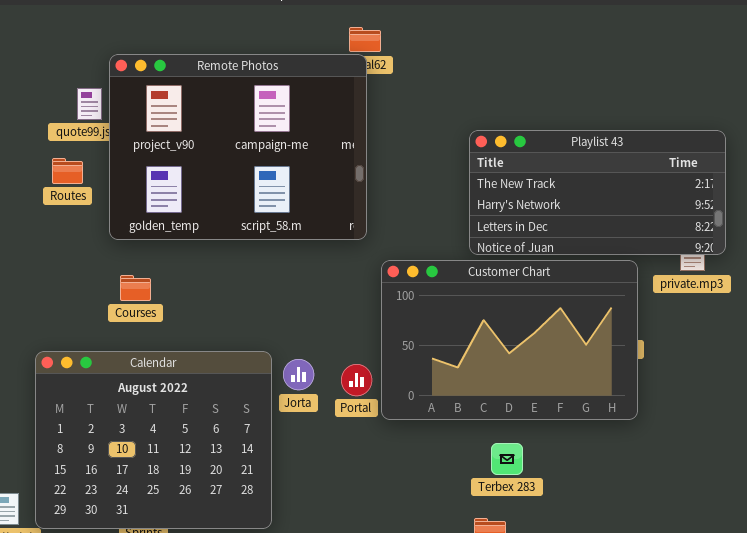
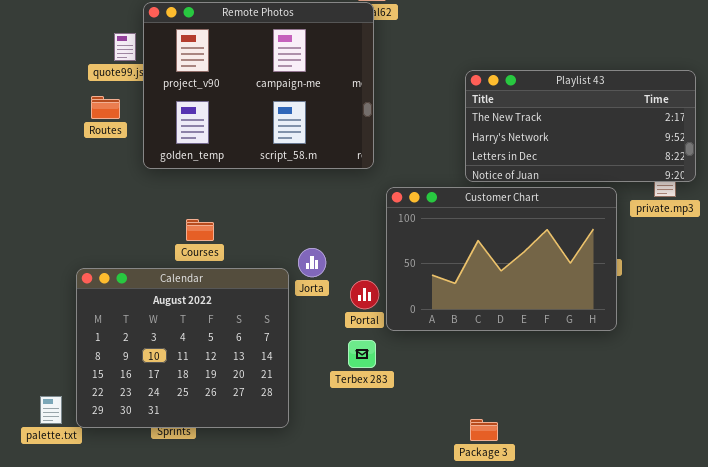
Courses: [120,275,151,301] -> [186,219,214,241], moved
Jorta: [283,359,314,390] -> [298,248,326,277], moved
Terbex 283: [491,443,523,475] -> [348,340,376,368], moved

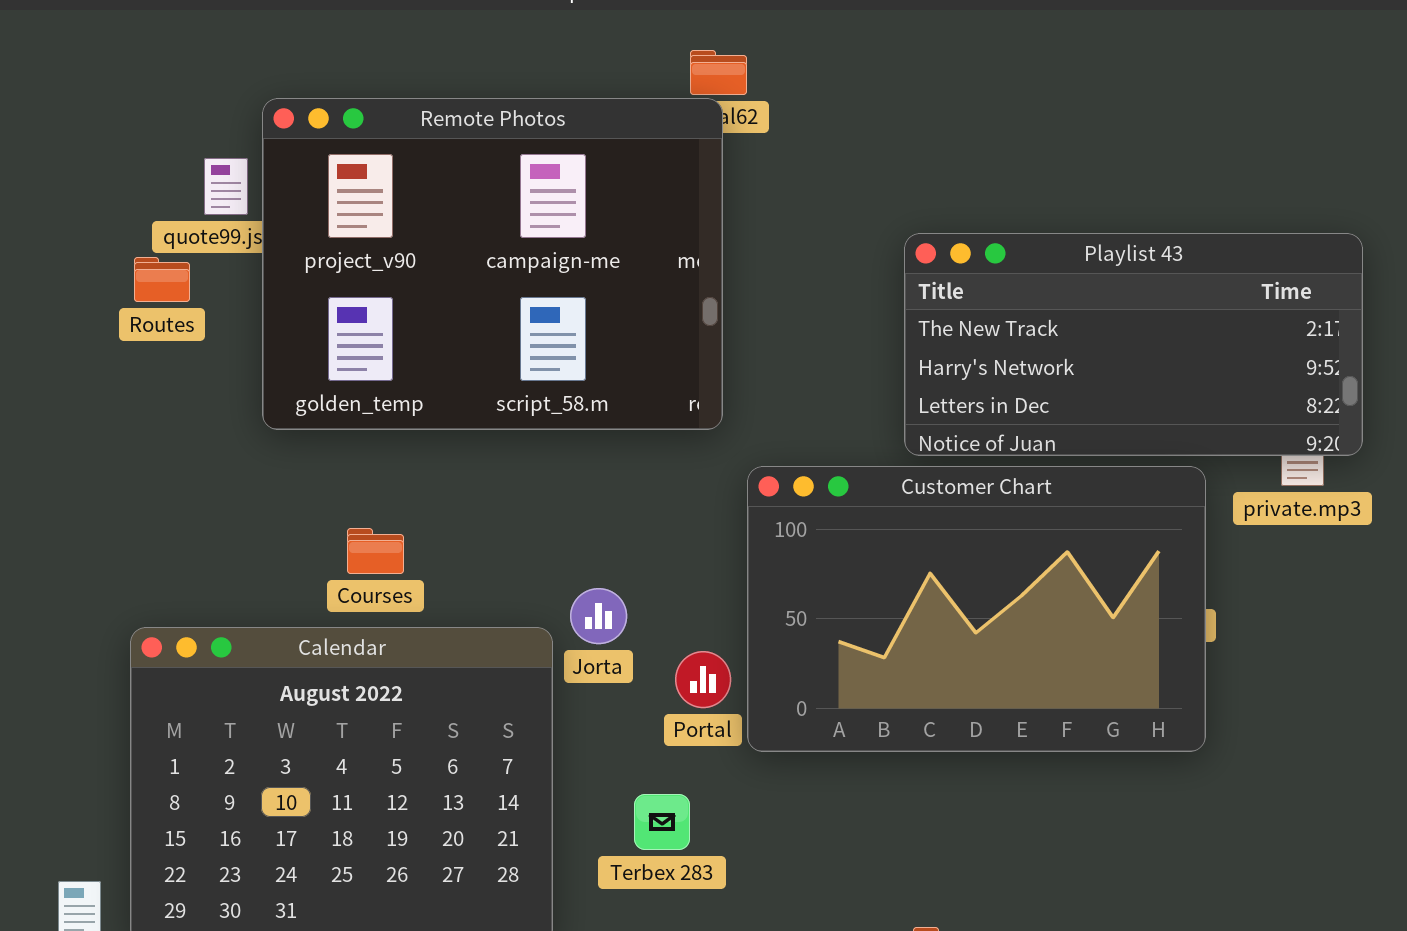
Routes: [91,96,120,119] -> [134,257,190,302], moved
Terbex 283: [348,340,376,368] -> [634,794,690,850], moved

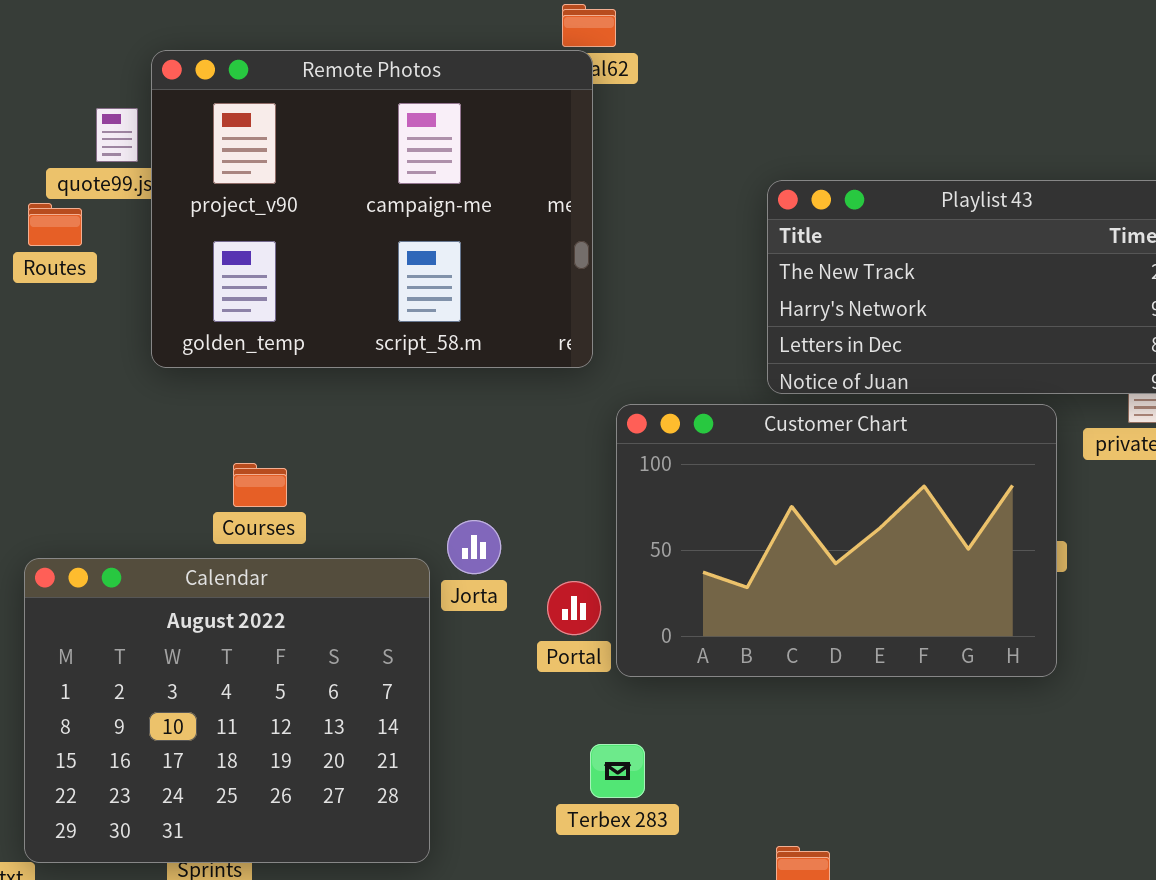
Terbex 283: [634,794,690,850] -> [590,744,645,798], moved

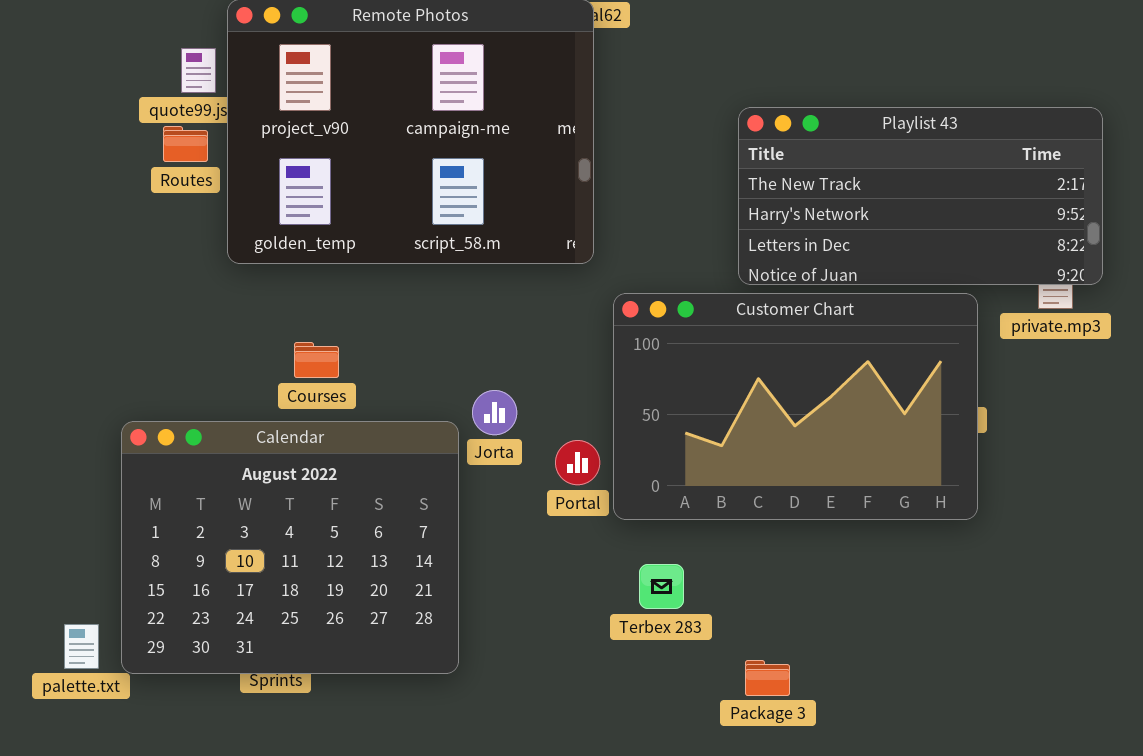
Routes: [28,203,82,246] -> [163,126,208,162], moved
Terbex 283: [590,744,645,798] -> [639,564,684,609], moved

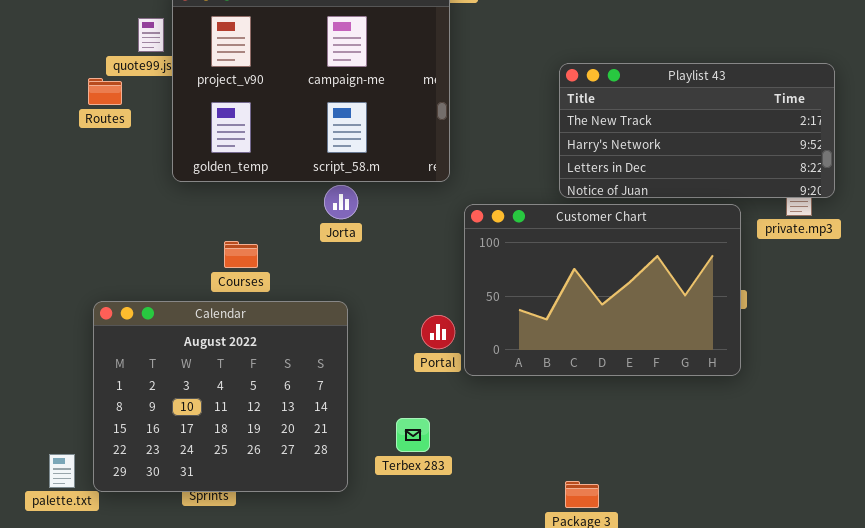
Routes: [163,126,208,162] -> [88,78,122,105], moved
Jorta: [472,390,517,435] -> [324,185,358,219], moved
Terbex 283: [639,564,684,609] -> [396,418,430,452], moved

